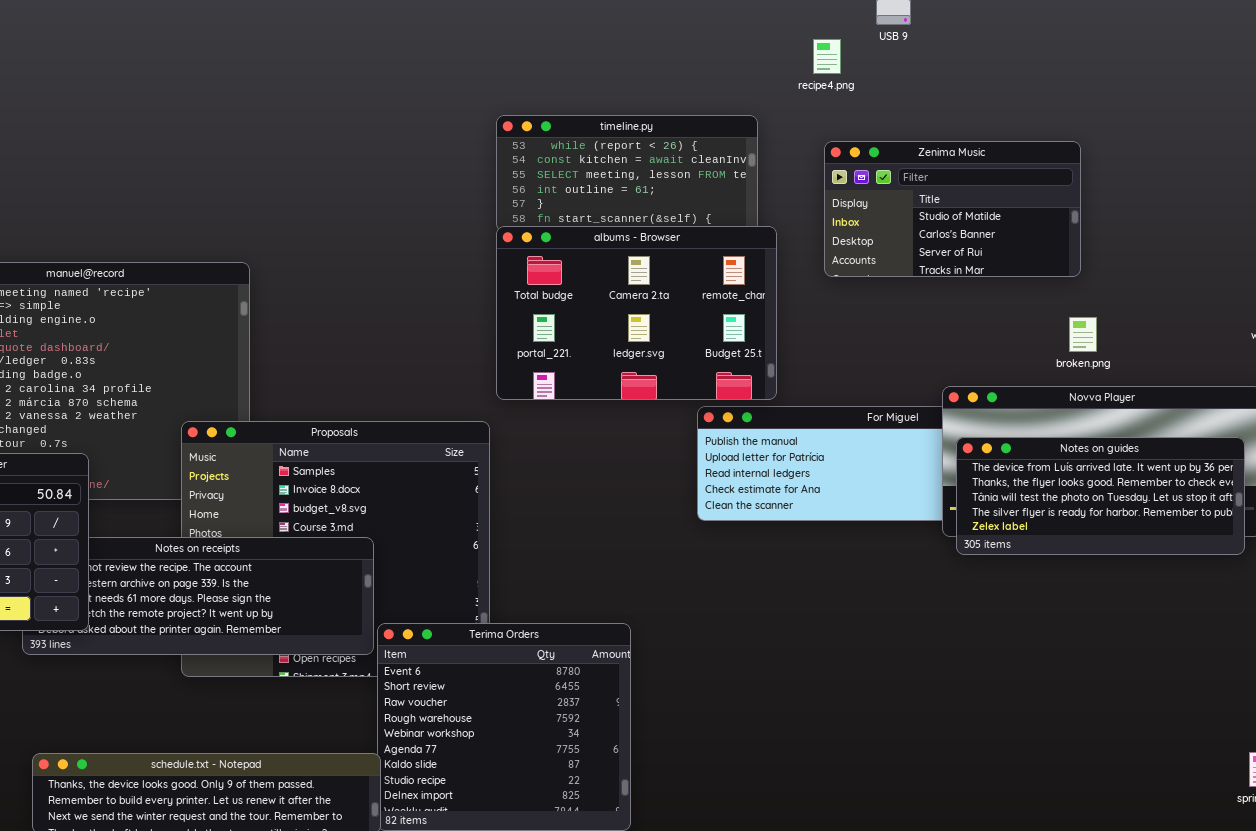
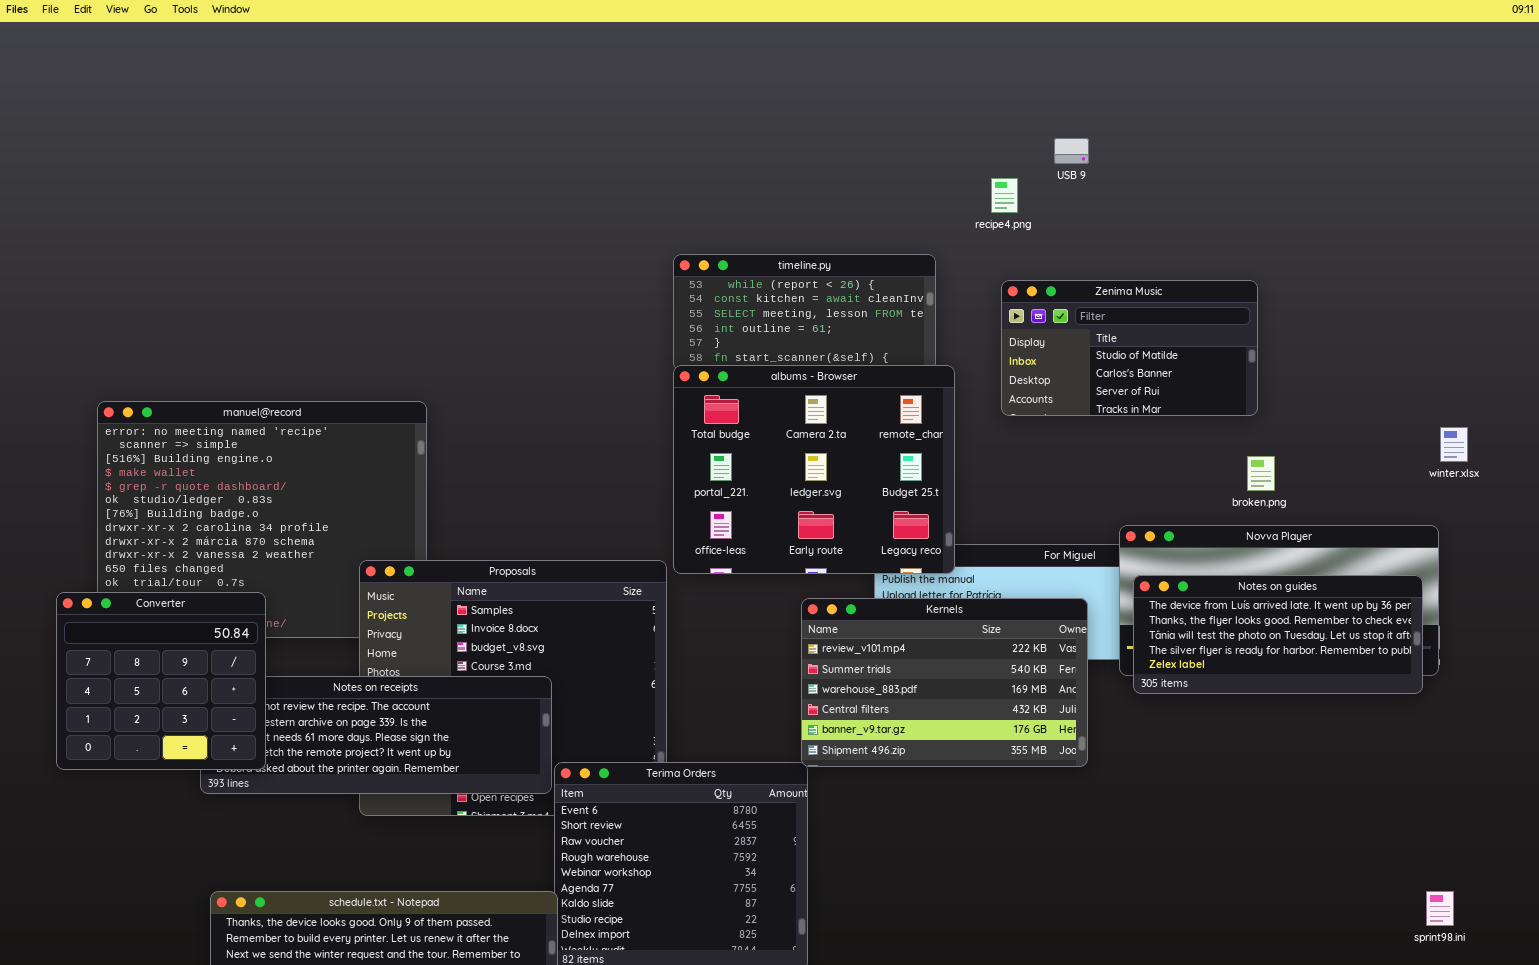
albums - Browser: [496,226,777,400] -> [673,365,955,574], resized
Kernels: none -> [801,598,1088,767], opened

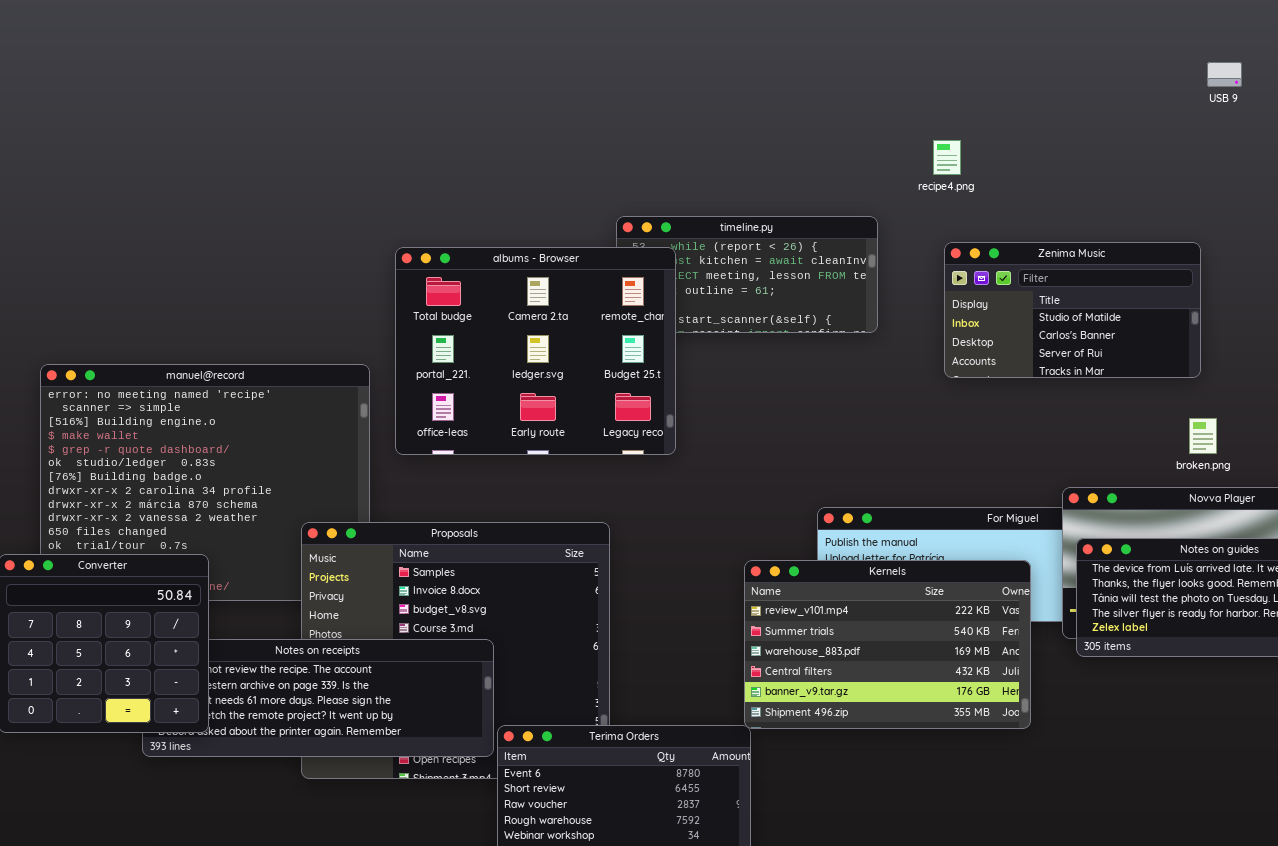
USB 9: [1054,138,1089,164] -> [1207,62,1242,87], moved
albums - Browser: [673,365,955,574] -> [395,247,676,455], moved

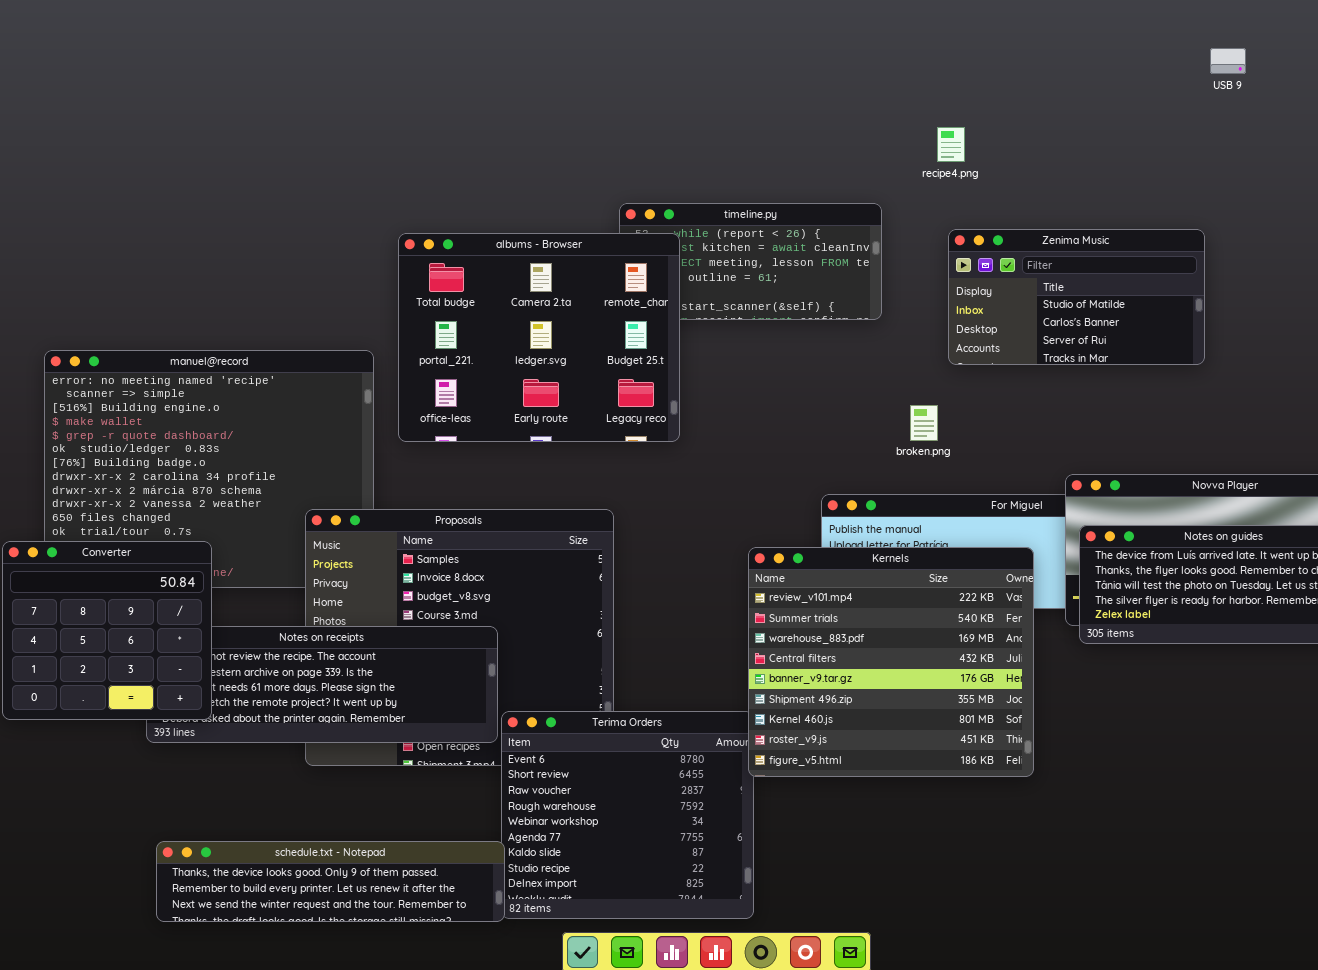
broken.png: [1189,418,1217,454] -> [910,405,938,441], moved
Kernels: [744,560,1031,729] -> [748,547,1034,777], resized

